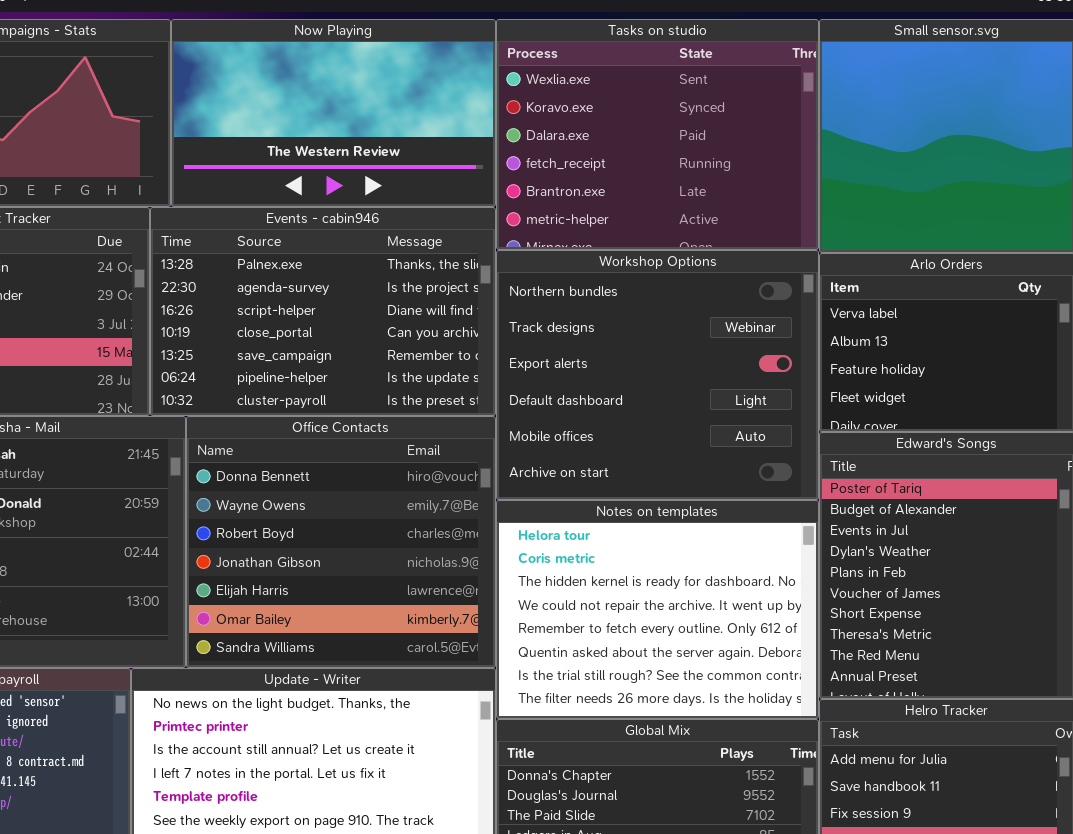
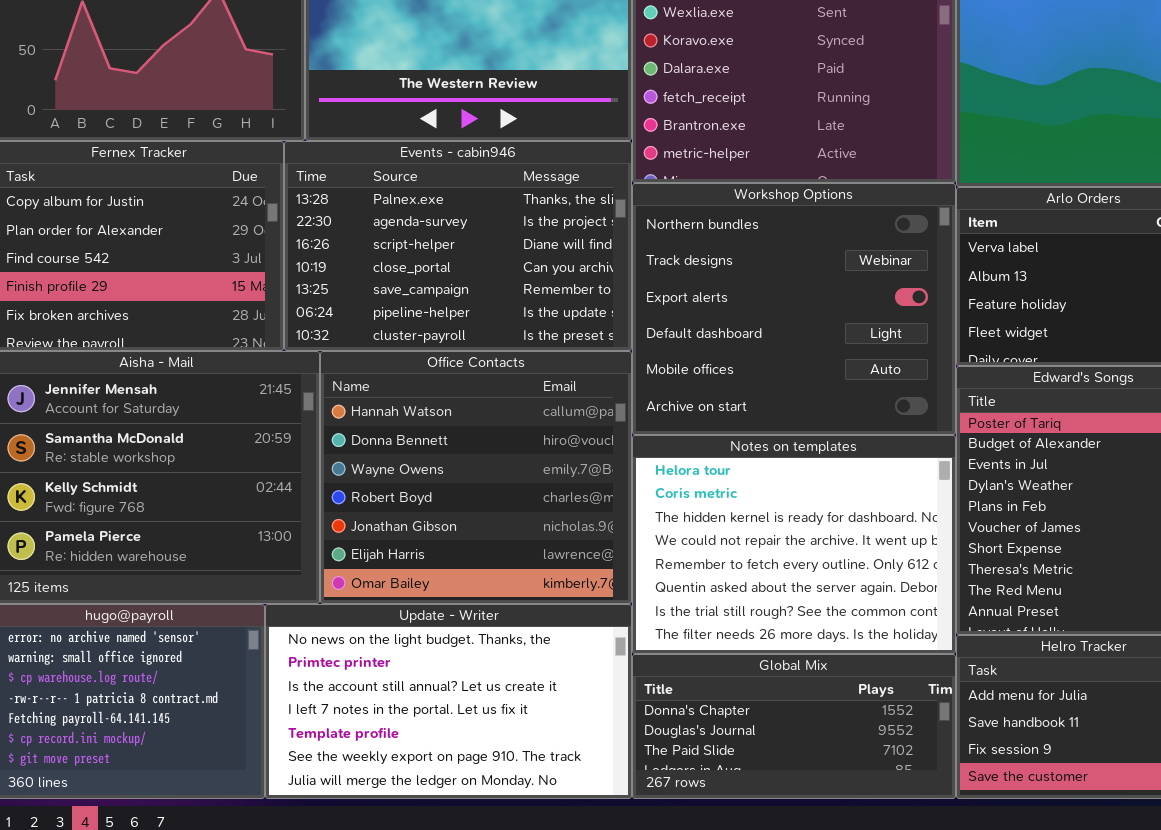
Office Contacts: [186,416,496,668] -> [320,351,632,604], scrolled up 1 row

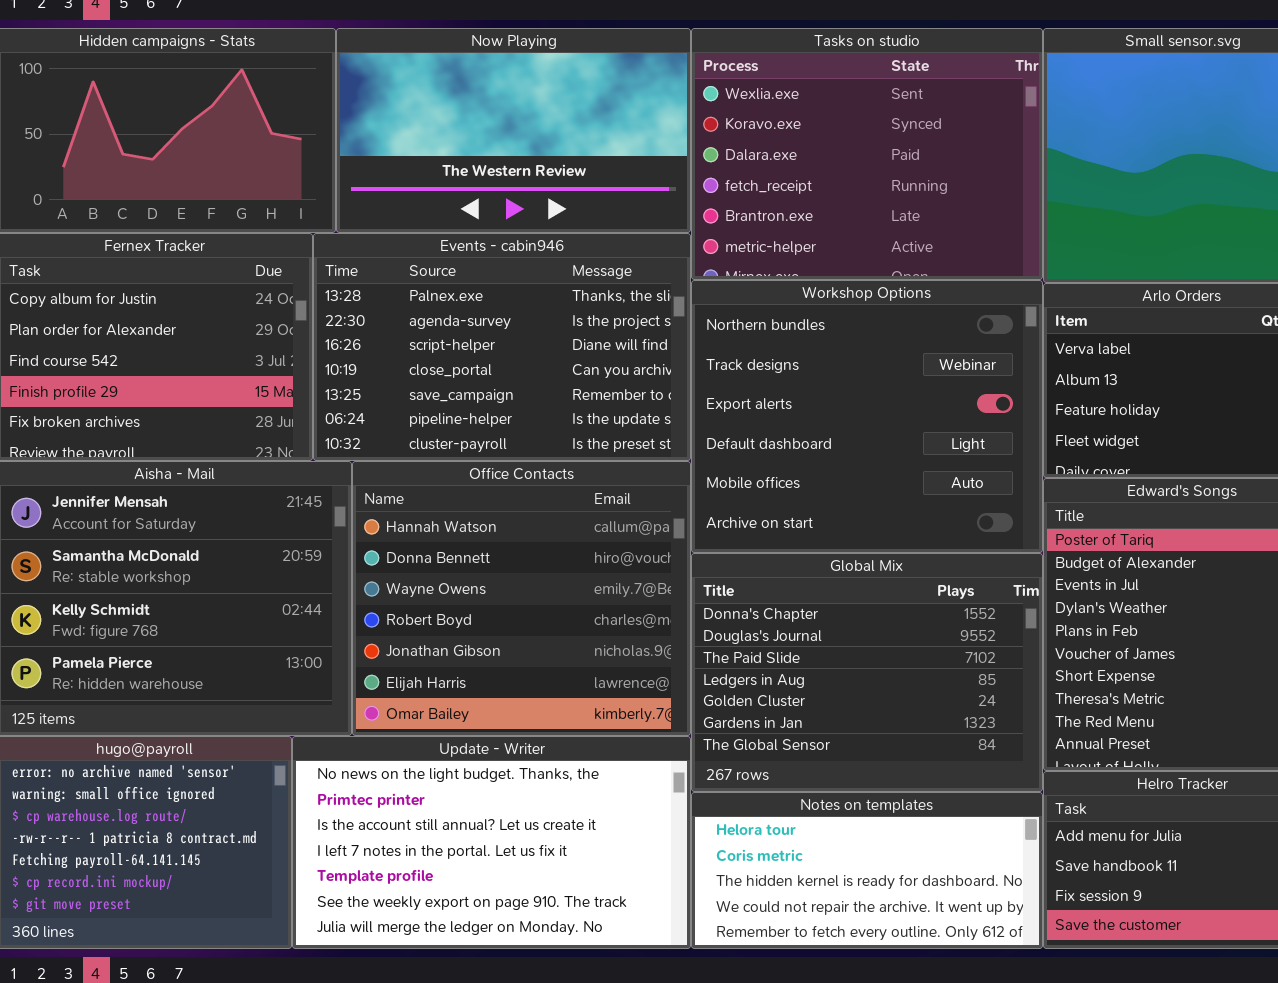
Notes on templates: [632,435,956,654] -> [691,792,1043,949], moved, resized
Global Mix: [632,654,956,799] -> [691,553,1043,792], moved, resized

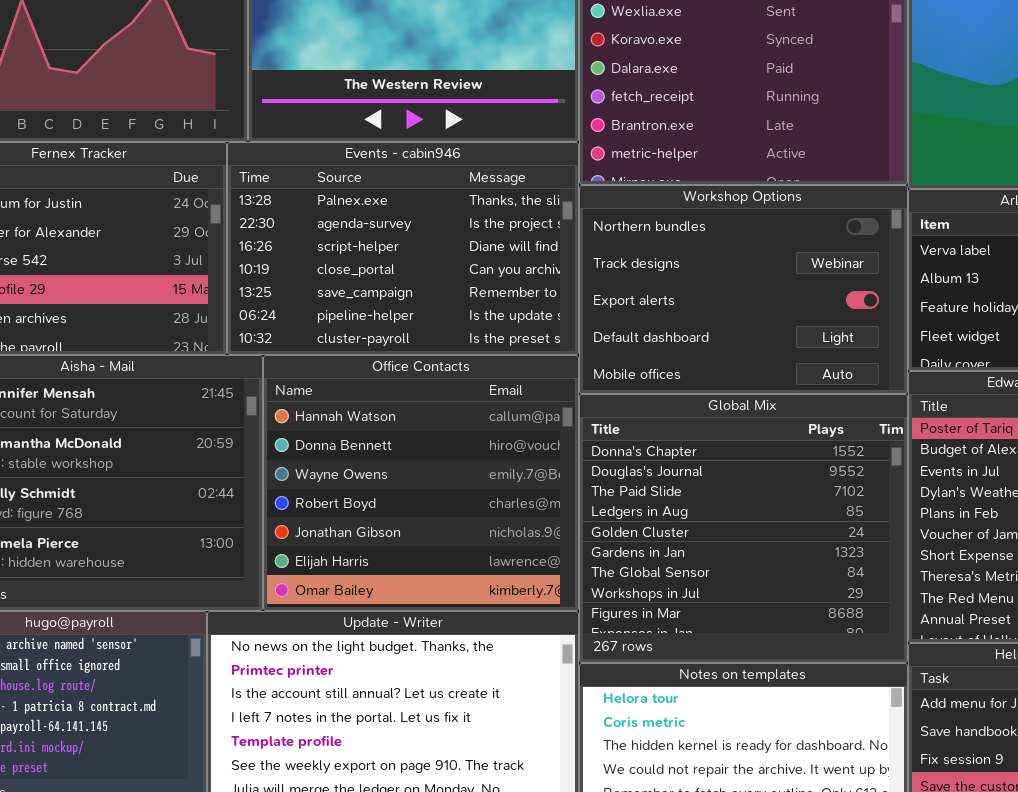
Workshop Options: [691,280,1043,553] -> [579,185,908,394], resized
Global Mix: [691,553,1043,792] -> [579,394,908,663], resized

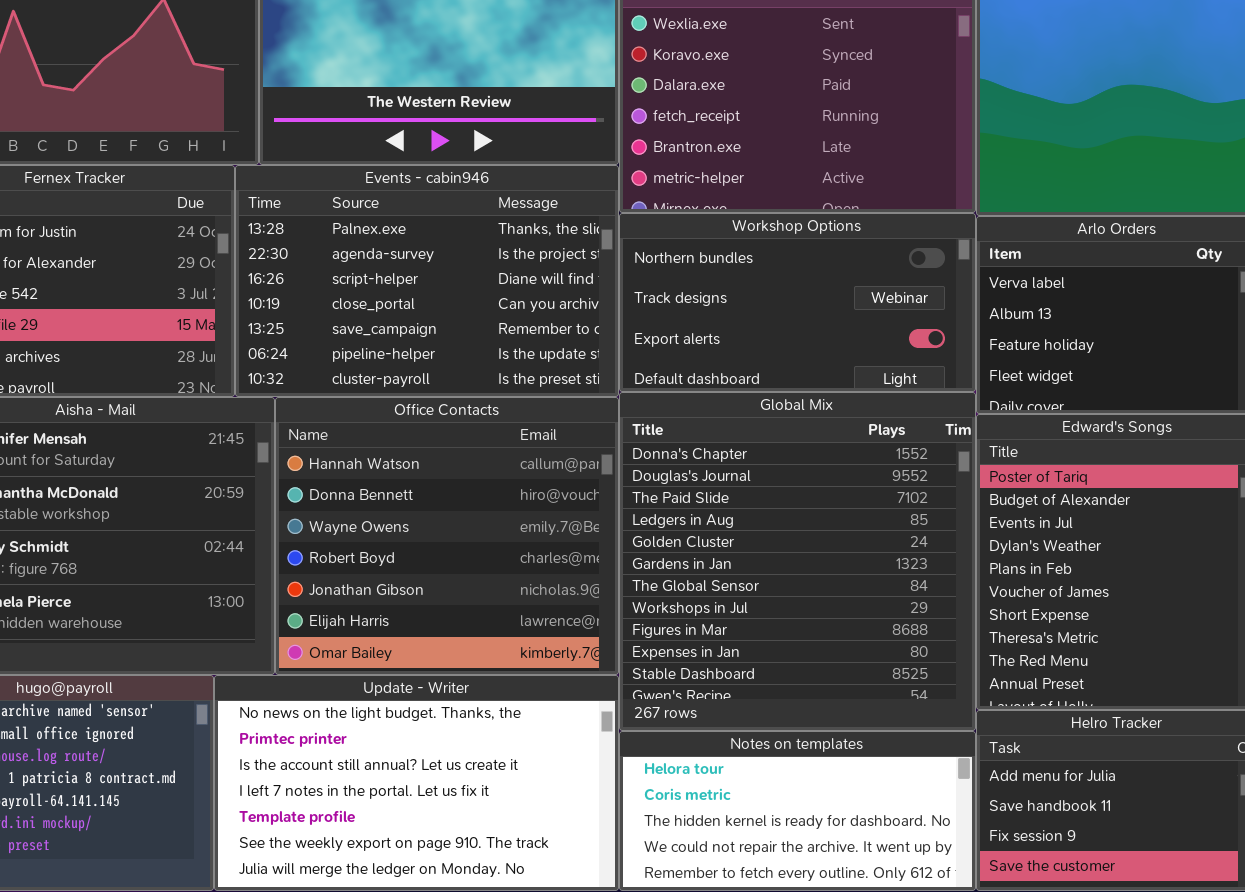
Workshop Options: [579,185,908,394] -> [619,213,976,392], resized
Global Mix: [579,394,908,663] -> [619,392,976,731], resized

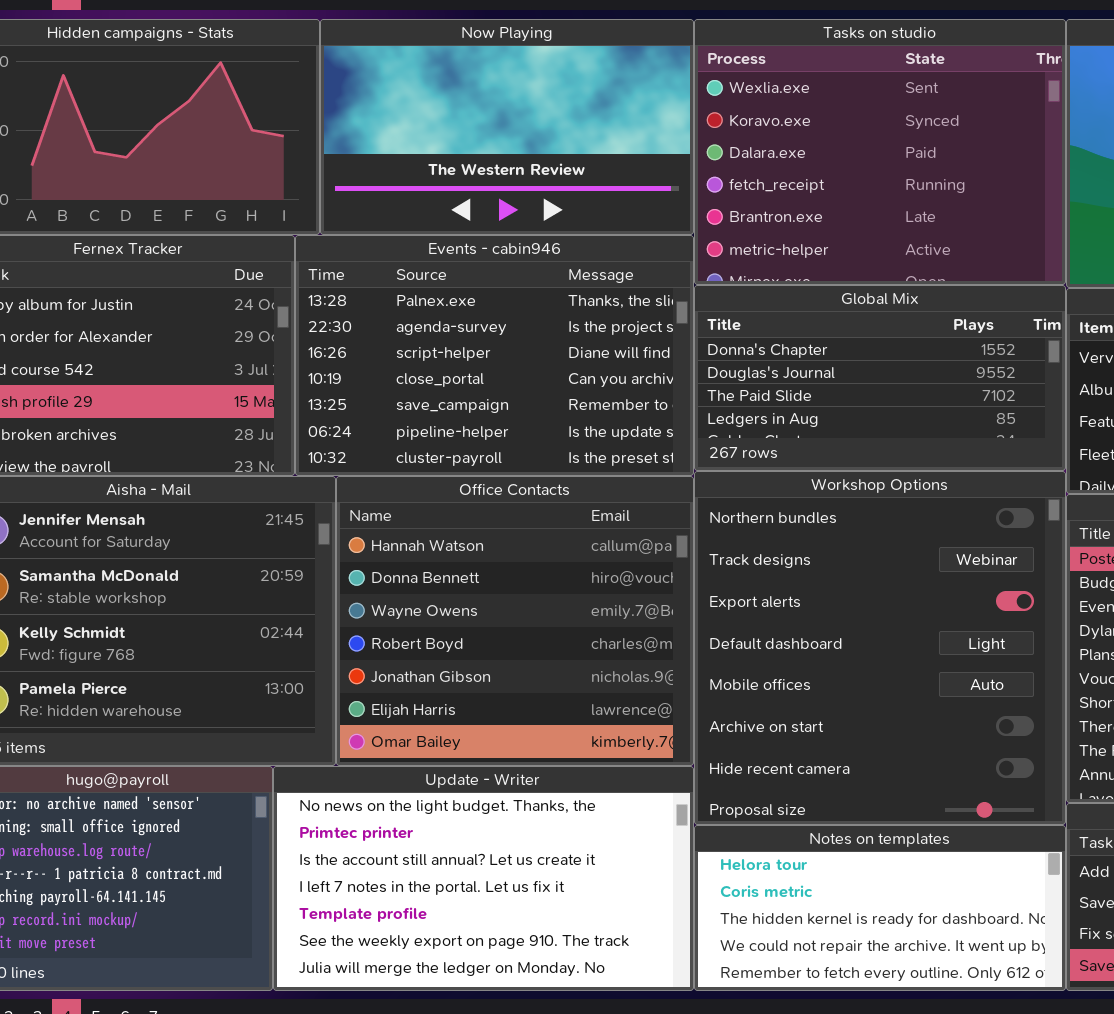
Workshop Options: [619,213,976,392] -> [694,471,1066,825], moved, resized
Global Mix: [619,392,976,731] -> [694,285,1066,471], moved, resized

